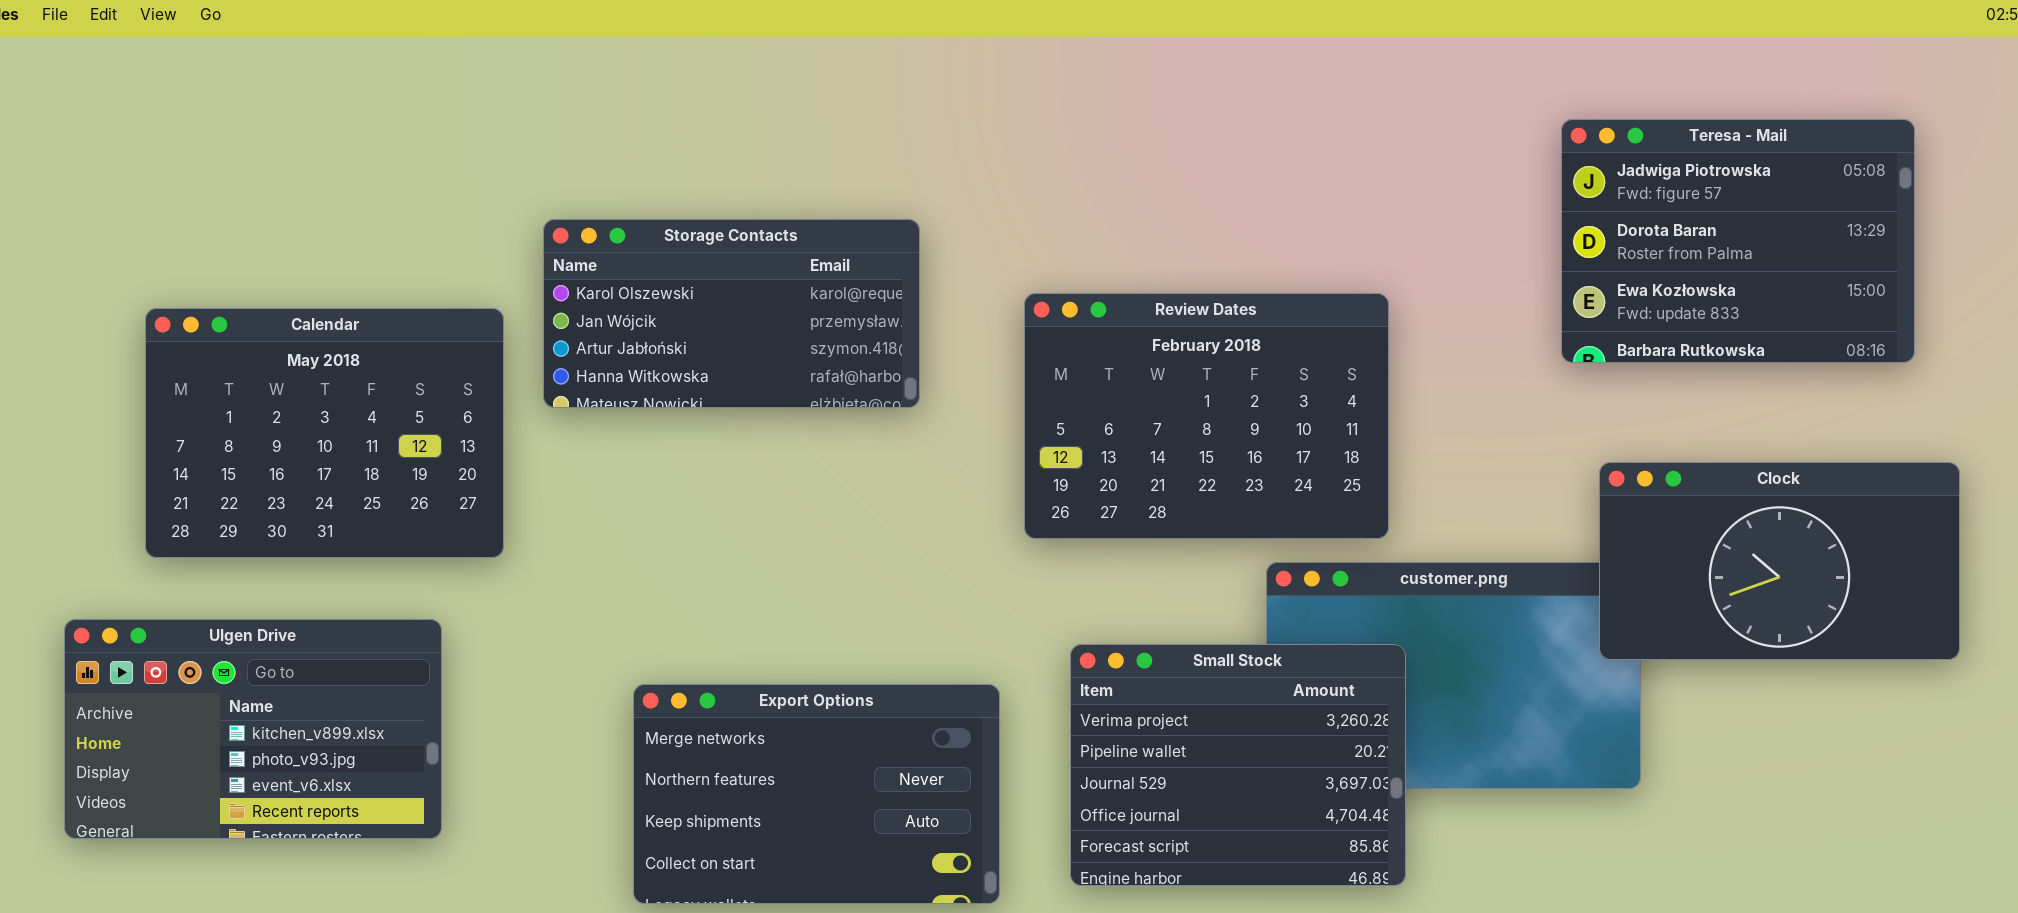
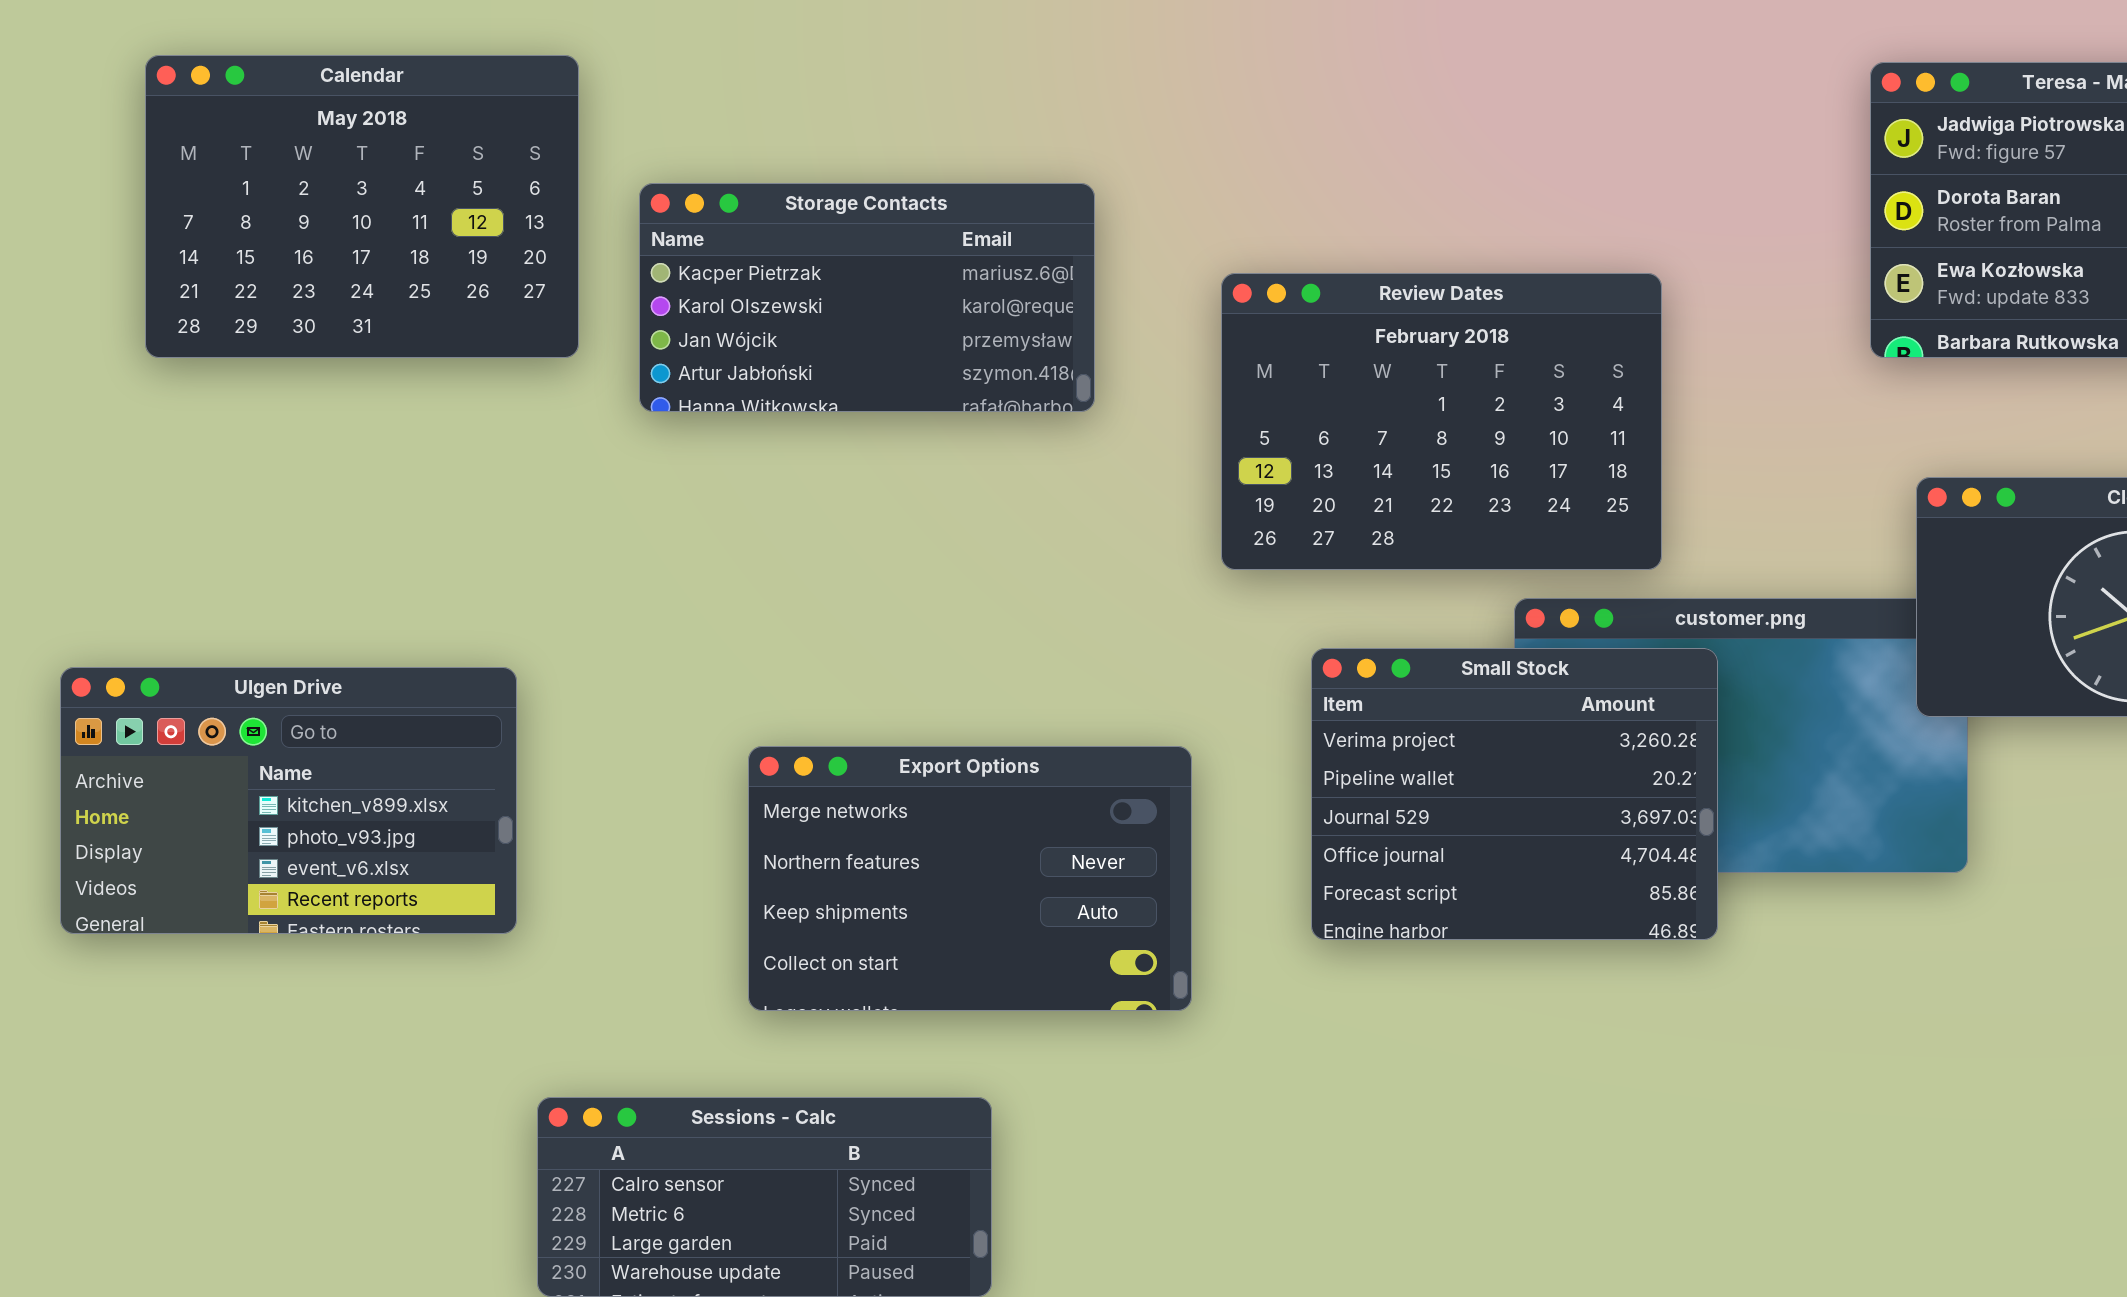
Storage Contacts: [543,219,920,408] -> [639,183,1095,412], scrolled up 1 row
Calendar: [145,308,504,558] -> [145,55,579,358], moved
Small Stock: [1070,644,1406,886] -> [1311,648,1718,940], moved

